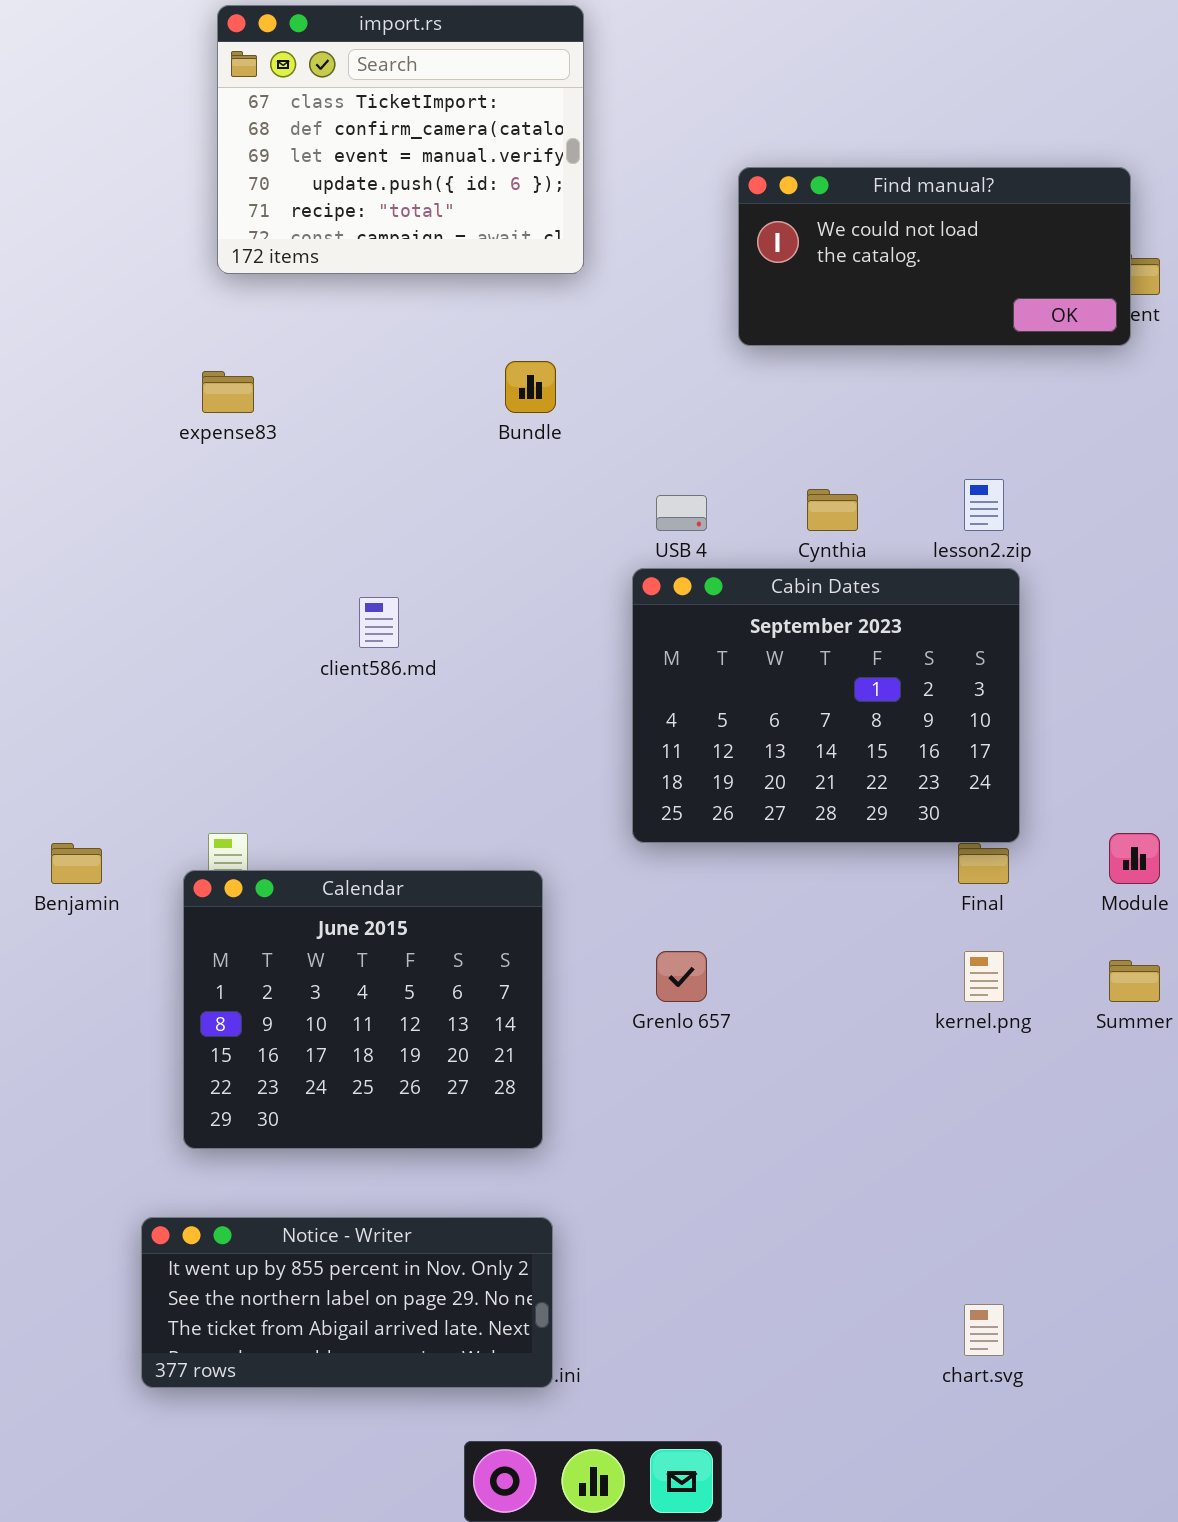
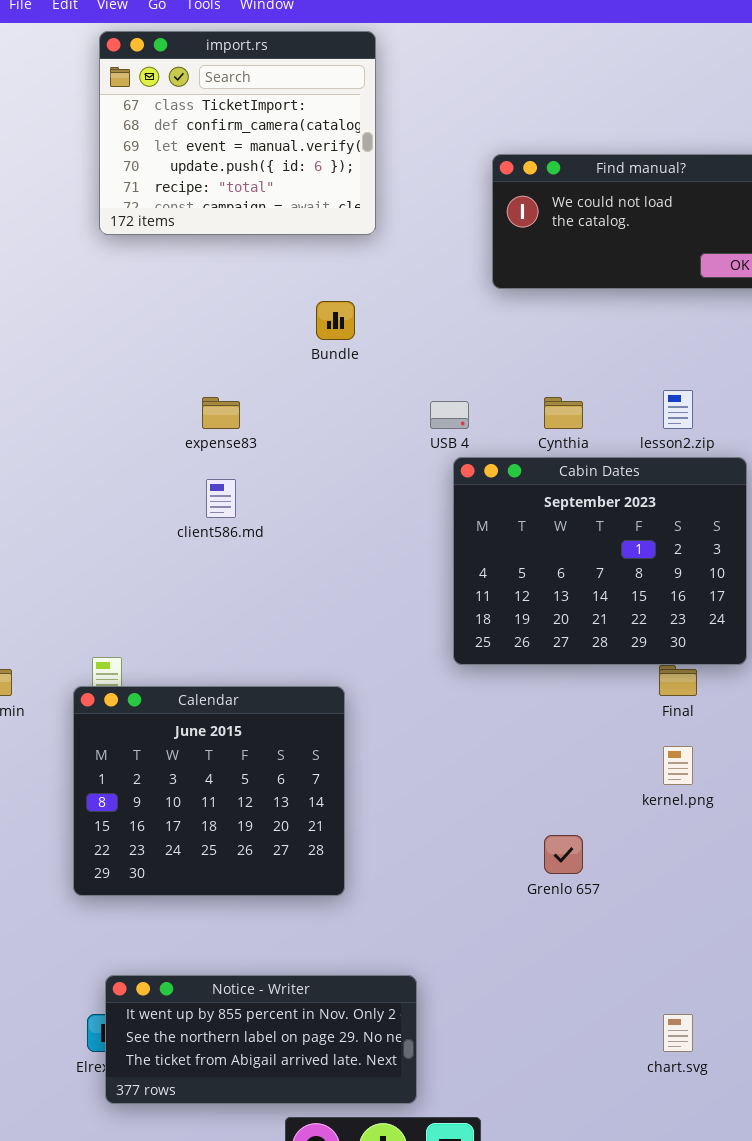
expense83: [202,371,254,413] -> [202,397,240,429], moved
Cabin Dates: [632,568,1020,843] -> [453,457,747,665], moved
Grenlo 657: [656,951,707,1002] -> [544,835,583,874], moved
Notice - Writer: [141,1217,553,1388] -> [105,975,417,1104], moved

